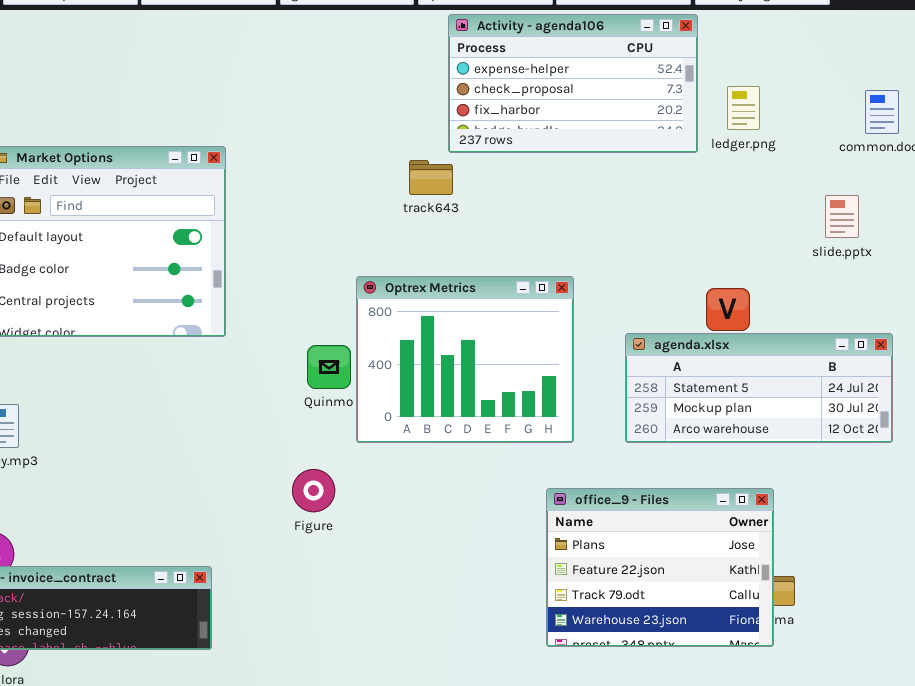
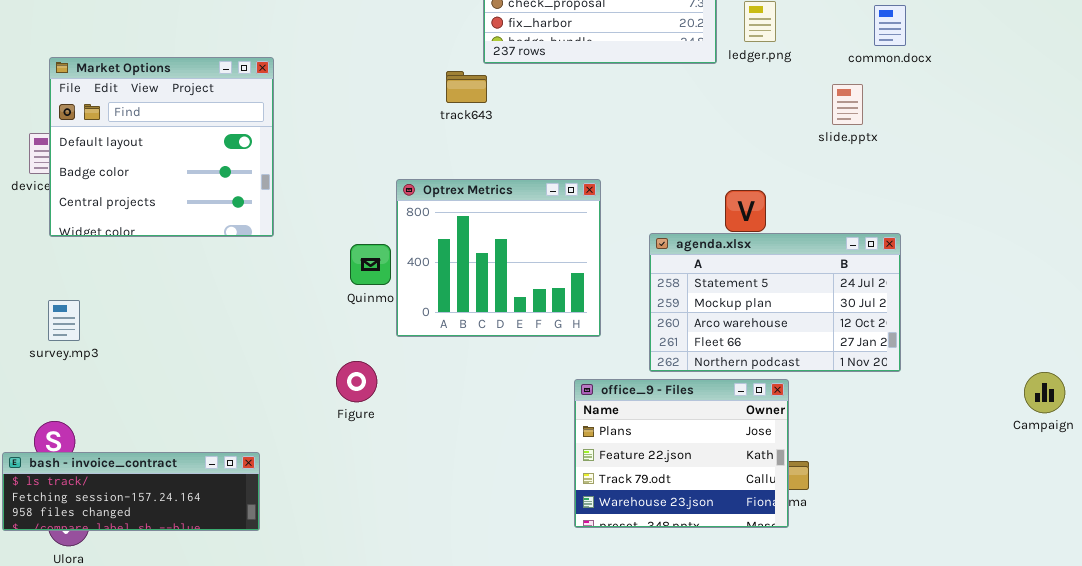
slide.pptx: [825,195,859,238] -> [832,84,863,125], moved
agenda.xlsx: [625,333,893,443] -> [649,233,901,372], resized

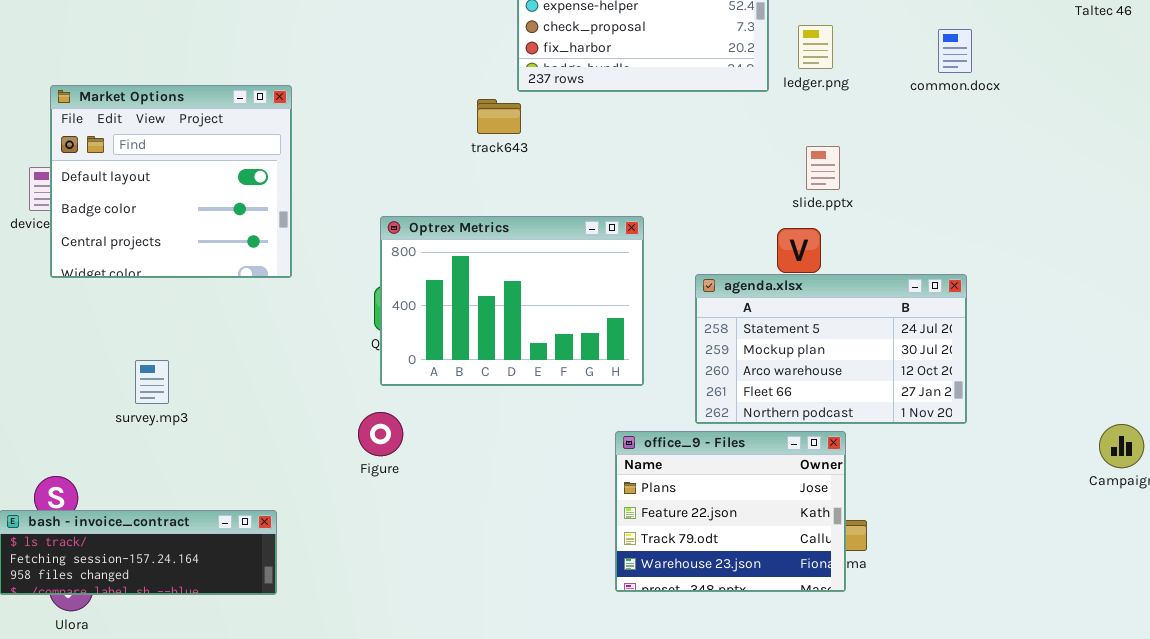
slide.pptx: [832,84,863,125] -> [806,146,840,190], moved
Optrex Metrics: [396,179,601,337] -> [380,216,644,386], resized
survey.mp3: [48,300,80,341] -> [135,360,169,404], moved

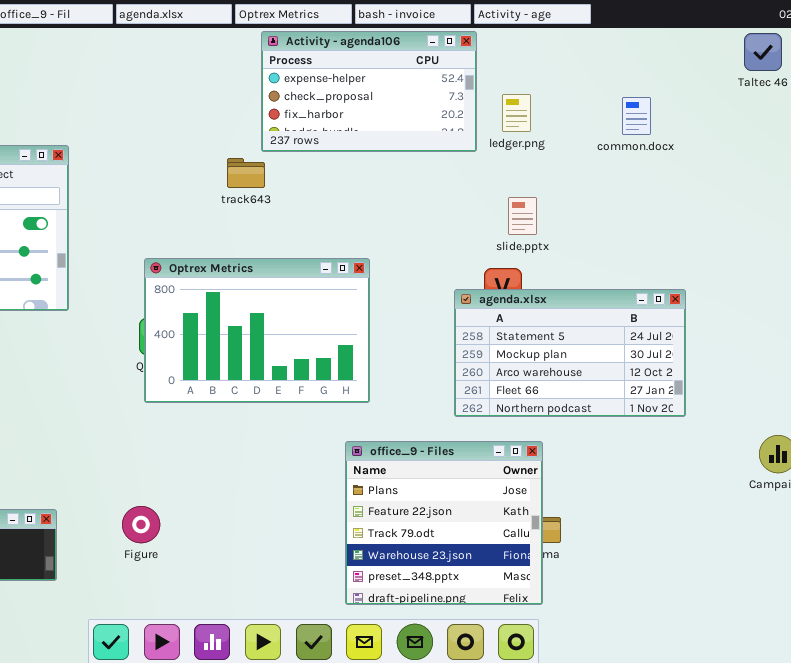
agenda.xlsx: [695,274,967,424] -> [454,289,686,417], moved
Figure: [358,412,403,456] -> [122,506,160,543], moved
office_9 - Files: [615,431,846,592] -> [345,441,543,605], resized

